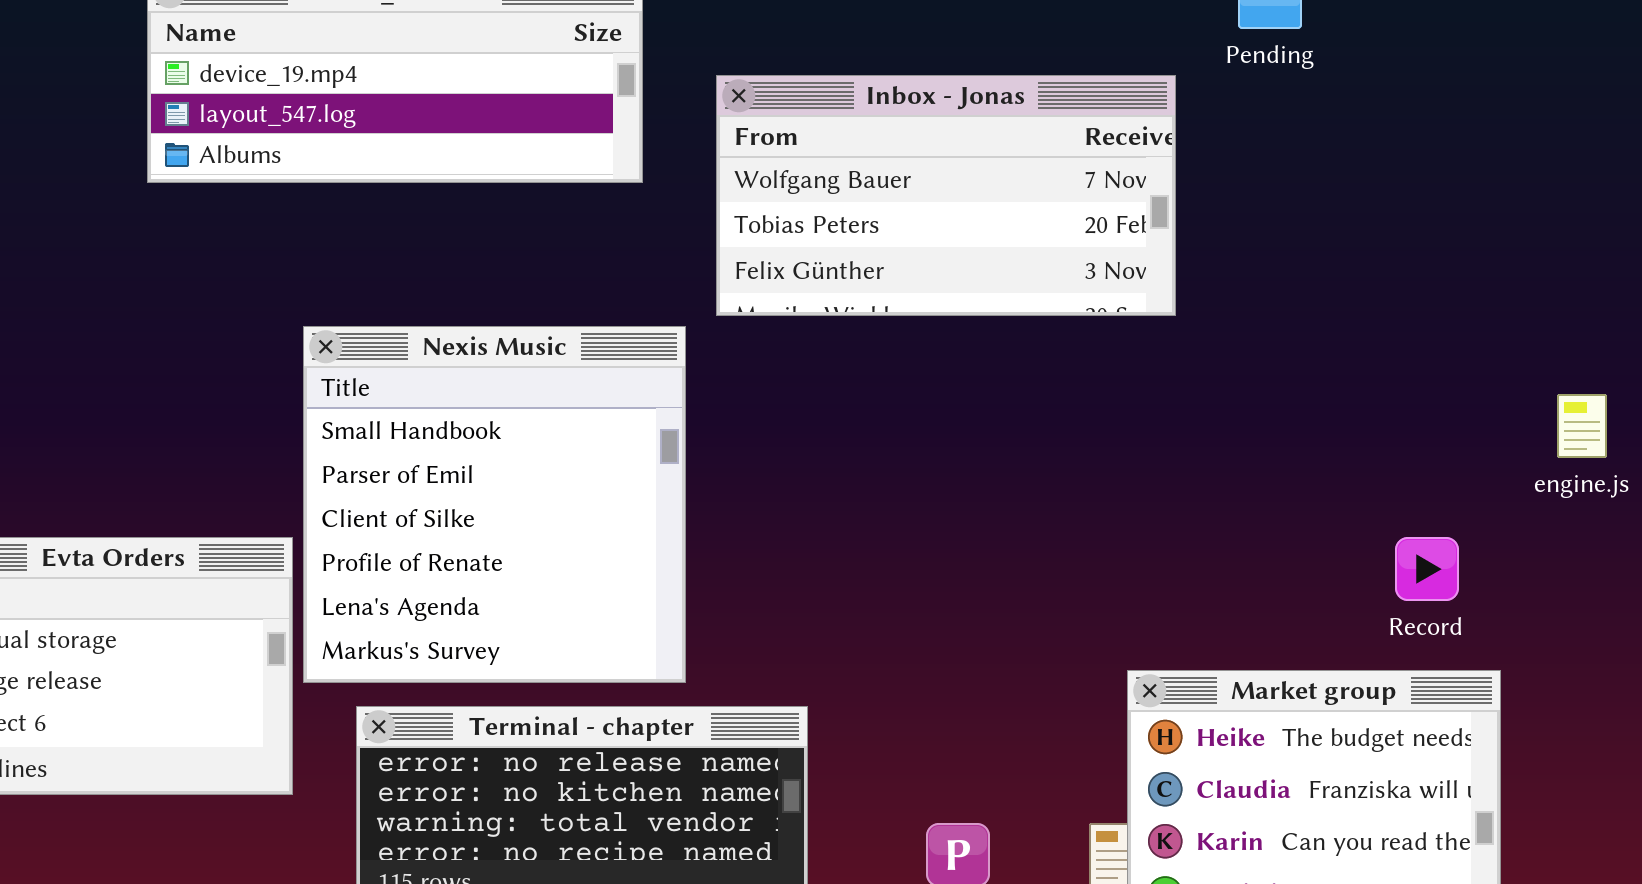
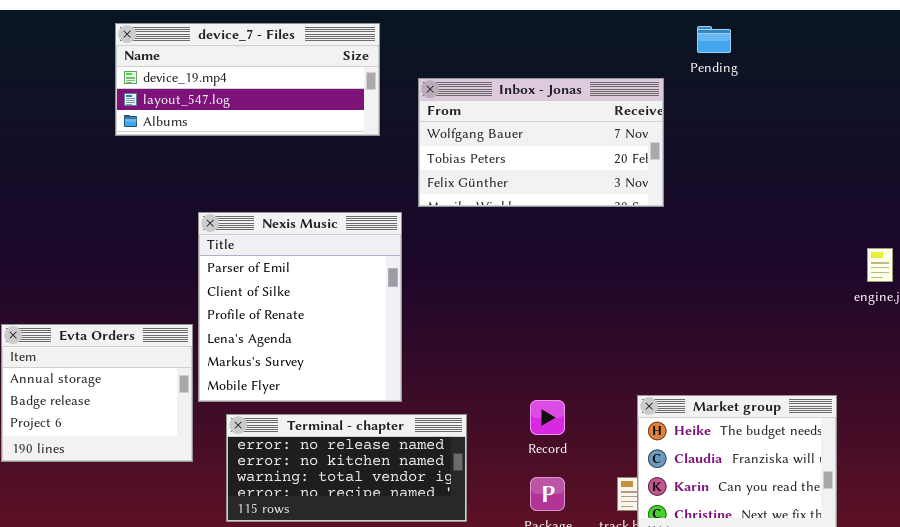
Nexis Music: [303,326,686,683] -> [198,212,402,402], scrolled down 1 row
Record: [1395,537,1459,601] -> [530,400,565,435], moved

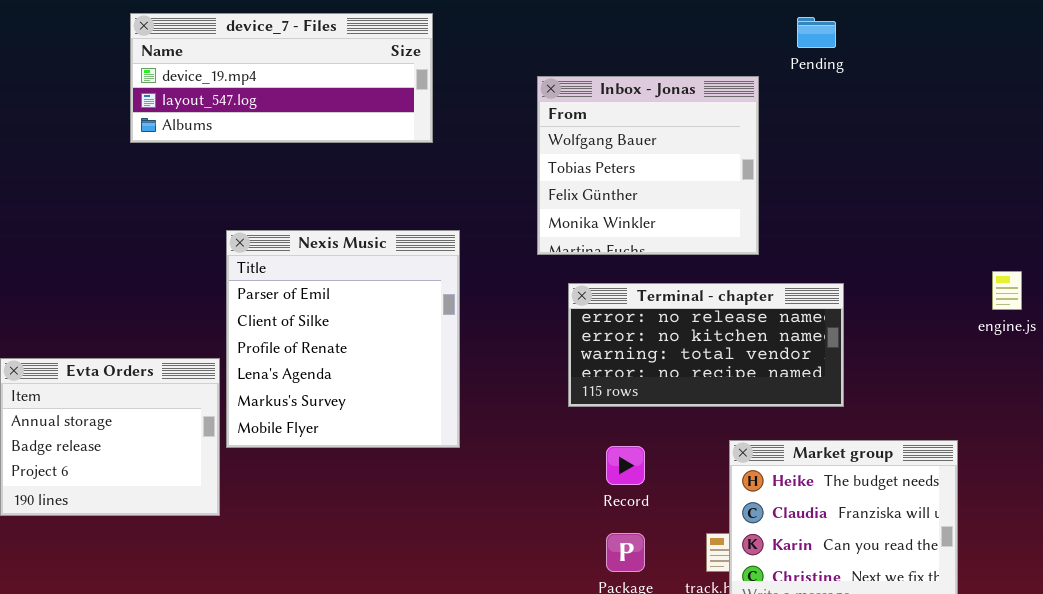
Inbox - Jonas: [418,78,664,207] -> [537,76,759,255], resized
Terminal - chapter: [226,414,467,522] -> [568,283,844,407], moved

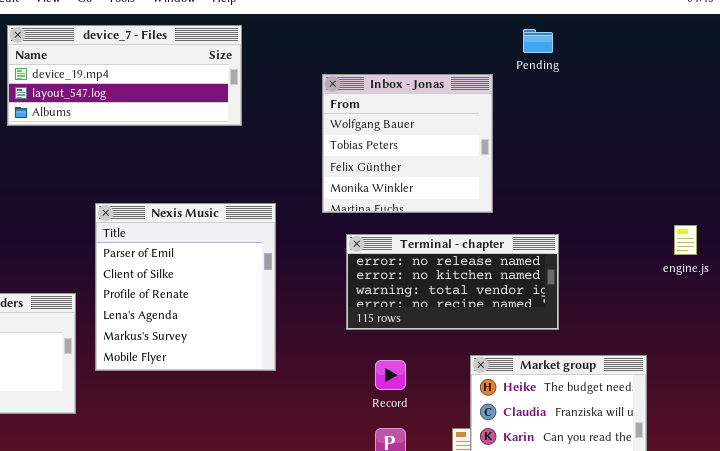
Nexis Music: [226,230,460,448] -> [95,203,276,371], moved

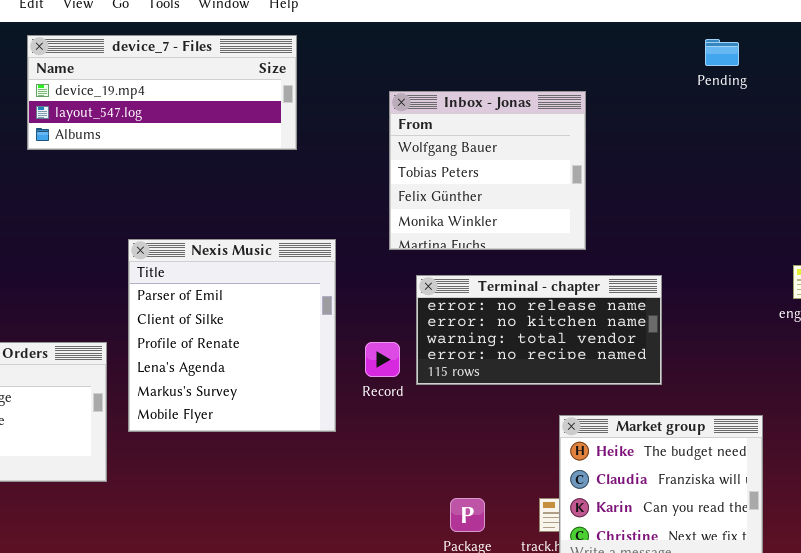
Pending: [523,29,553,53] -> [705,39,739,66], moved
Record: [375,360,406,390] -> [365,342,400,377], moved

